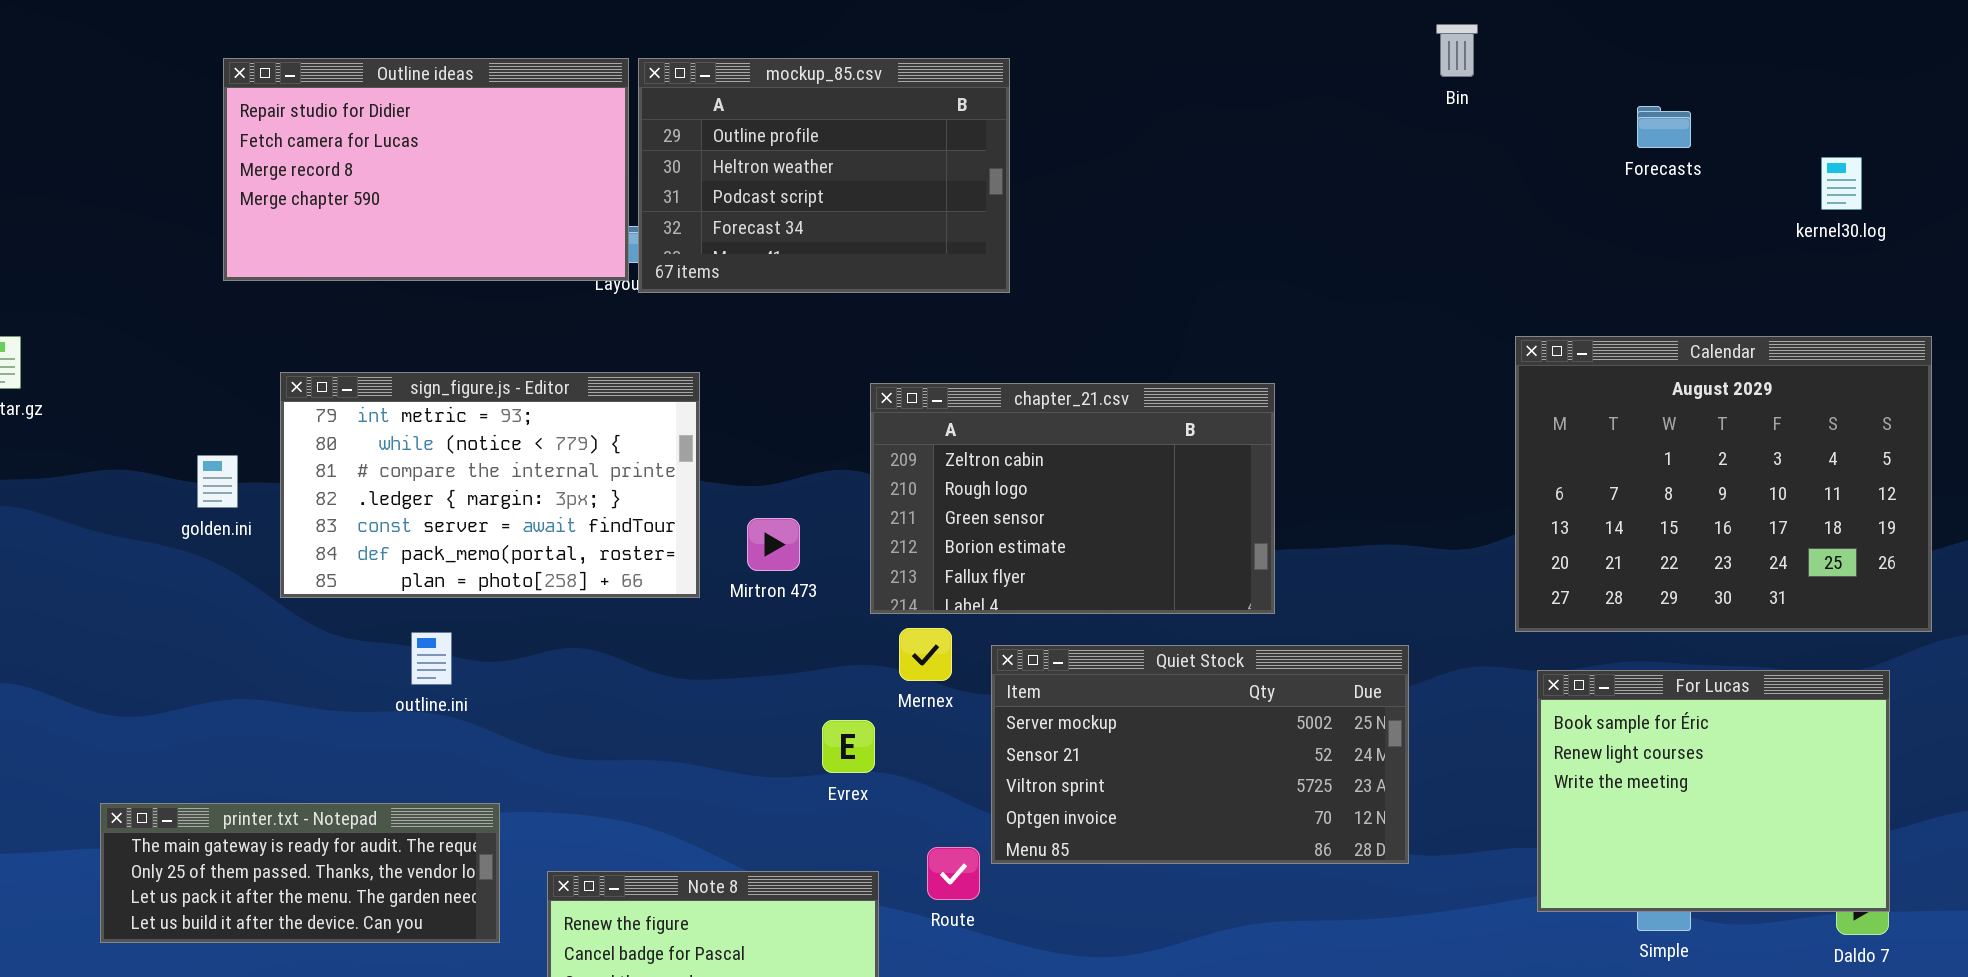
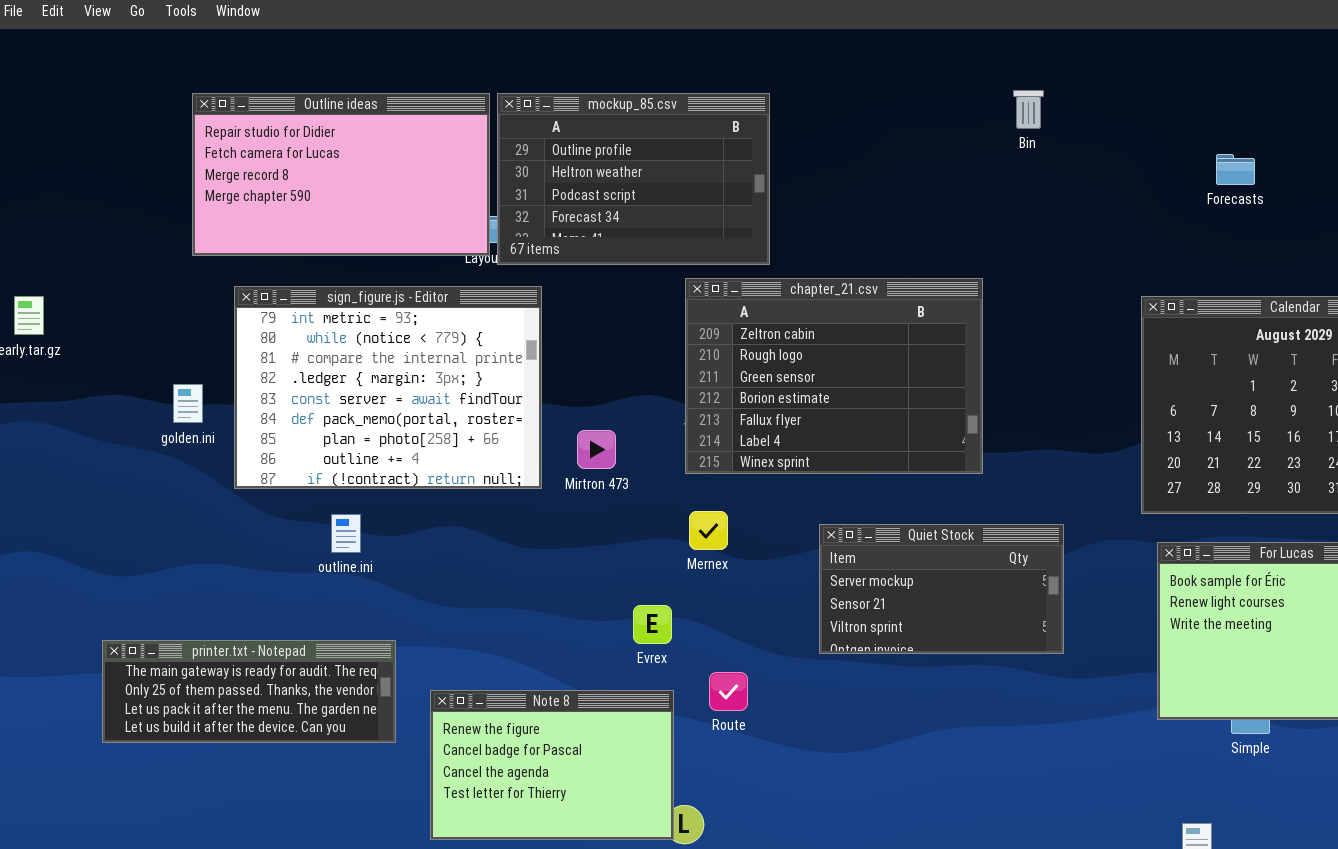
Bin: [1436,24,1478,77] -> [1013,90,1044,129], moved
Forecasts: [1637,106,1691,148] -> [1216,154,1255,185], moved
sign_figure.js - Editor: [280,372,700,598] -> [234,286,542,489], resized
chapter_21.csv: [870,383,1275,614] -> [685,278,983,474], moved, resized
Quiet Stock: [991,645,1409,864] -> [819,524,1064,654], resized
Evrex: [822,720,875,773] -> [633,605,672,644], moved

